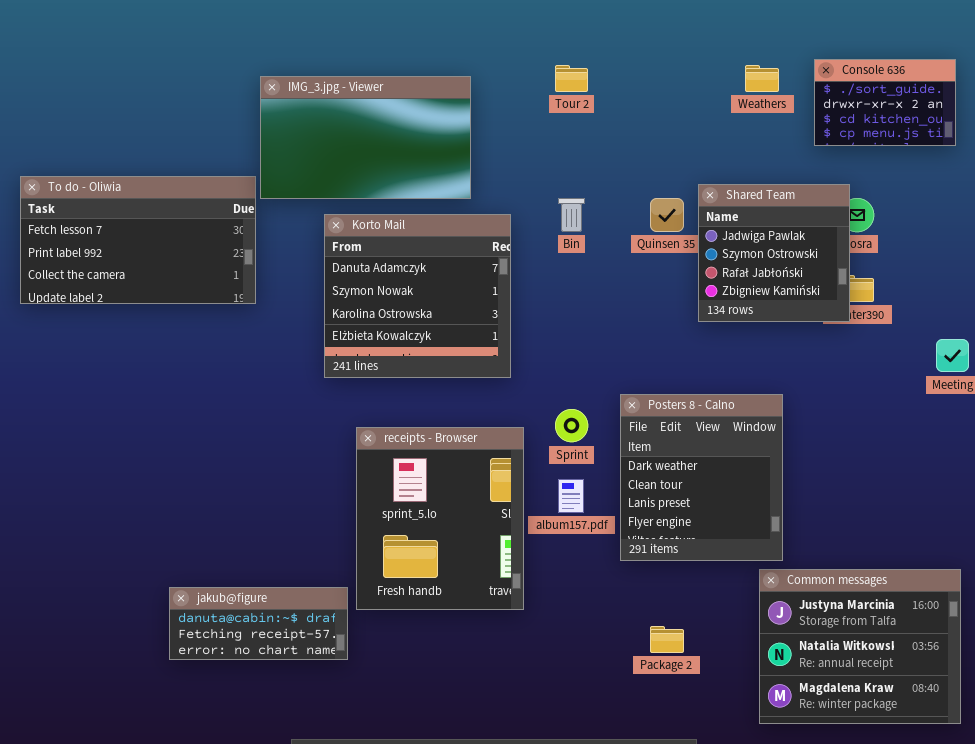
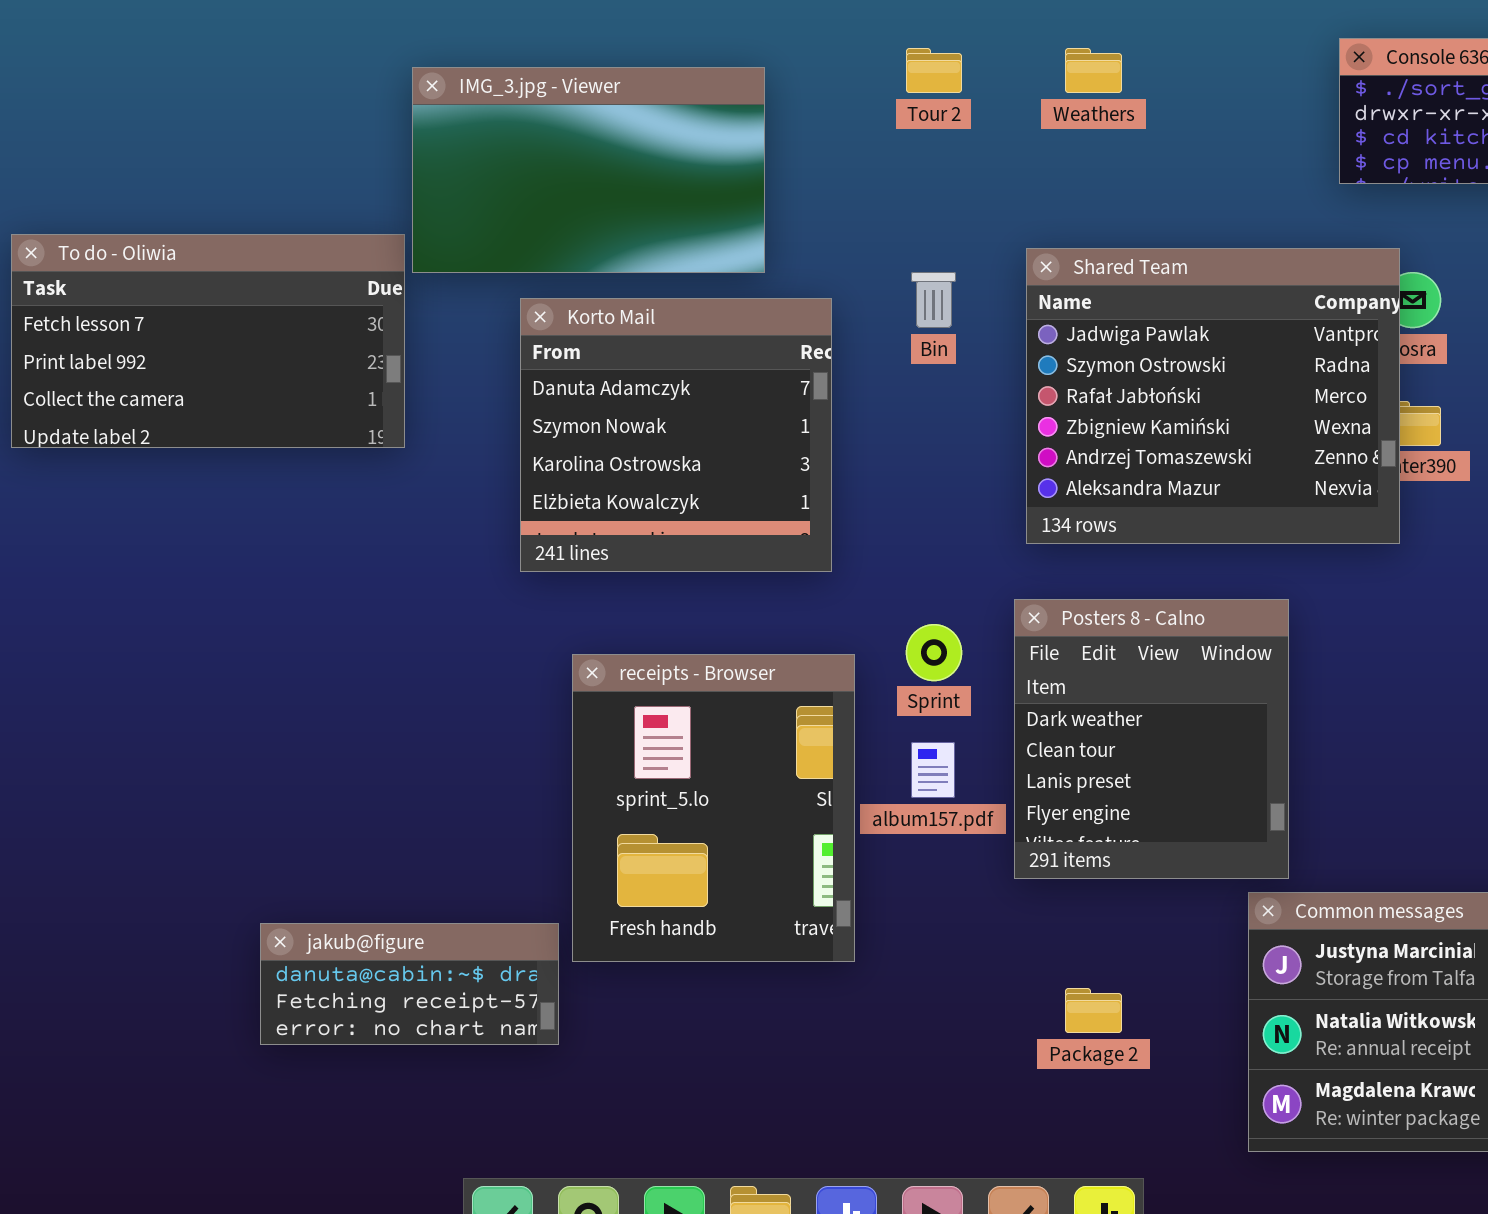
Weathers: [745,65,779,92] -> [1065,48,1122,93], moved
Shared Team: [698,184,850,322] -> [1026,248,1400,544], resized

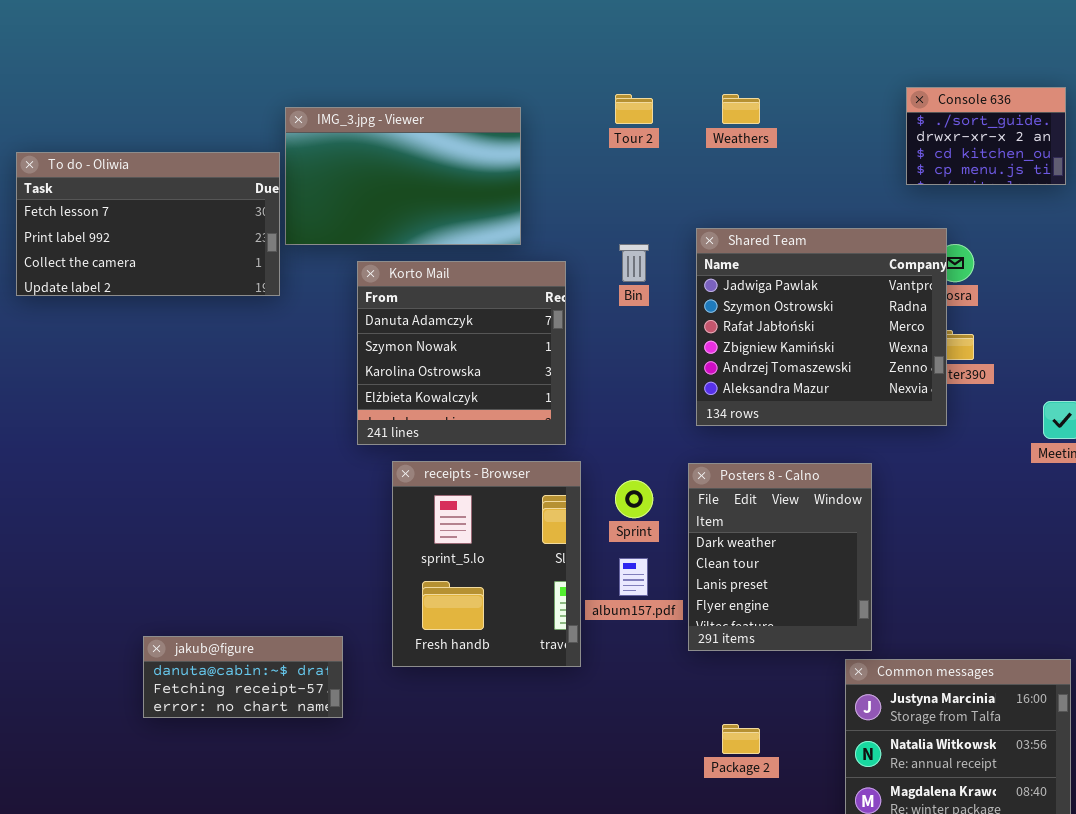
To do - Oliwia: [11,234,405,448] -> [16,152,280,296], moved
receipts - Browser: [572,654,855,962] -> [392,461,581,667], moved
jakub@figure: [260,923,559,1045] -> [143,636,343,718], moved

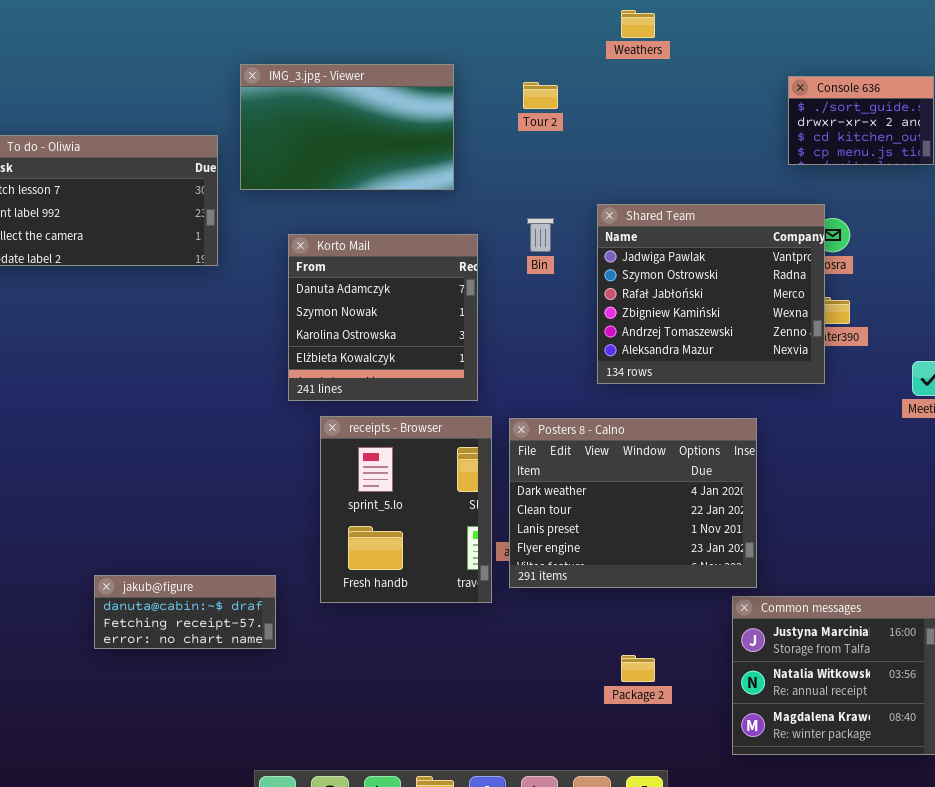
Weathers: [722,94,760,124] -> [621,10,655,38], moved
IMG_3.jpg - Viewer: [285,107,521,245] -> [240,64,454,190], moved
Posters 8 - Calno: [688,463,872,651] -> [509,418,757,588], resized

